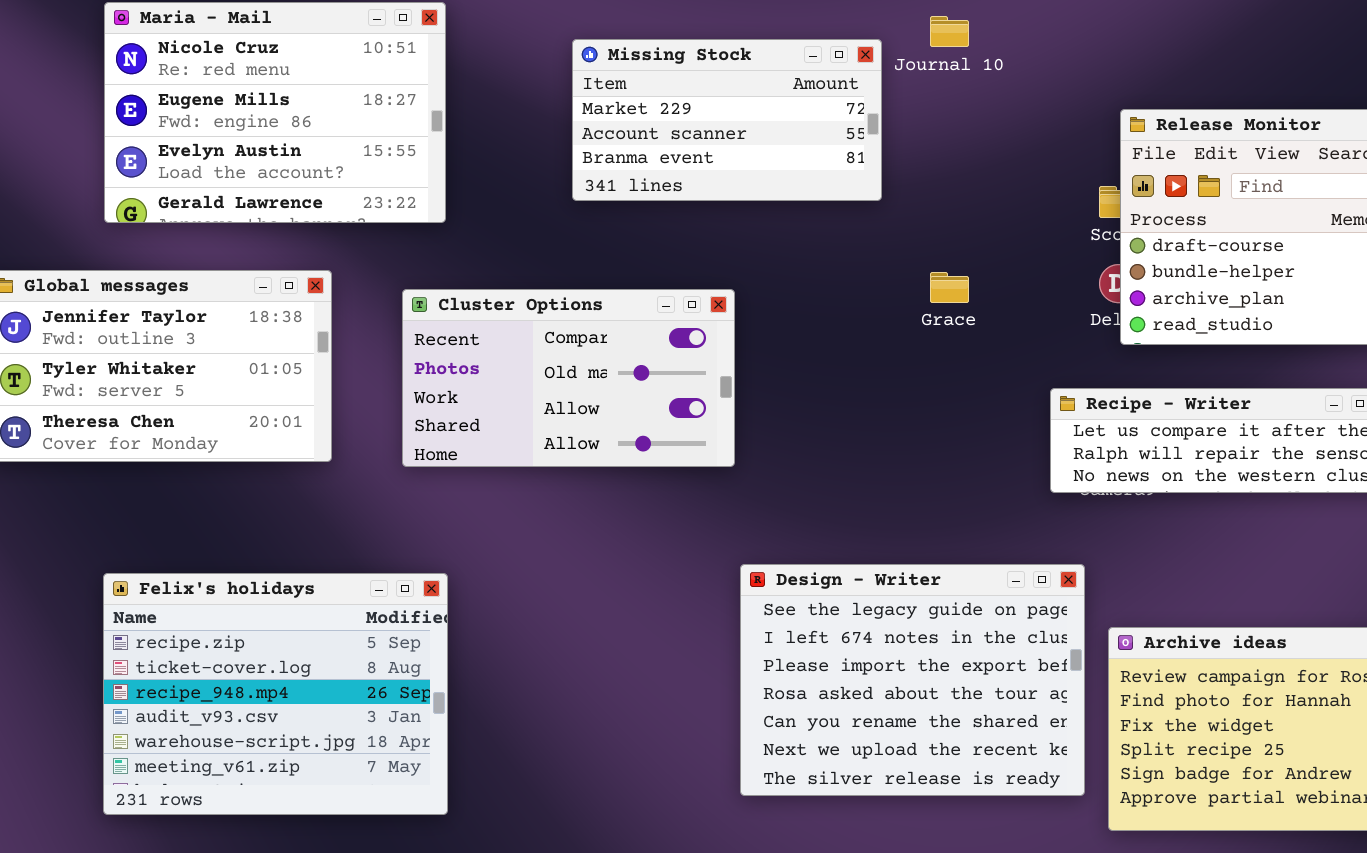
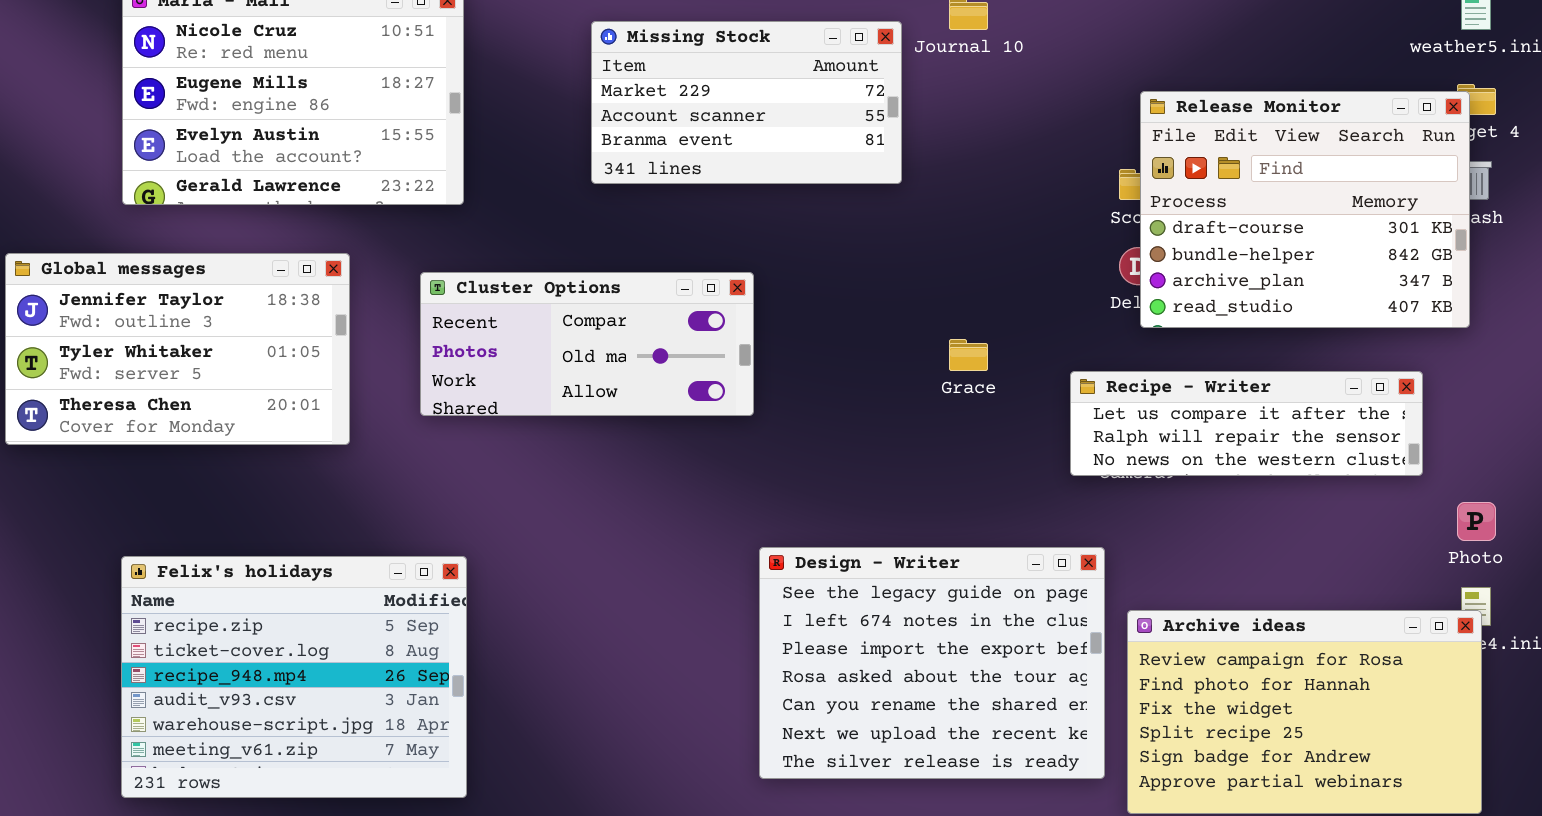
Grace: [930,272,969,303] -> [949,339,988,371], moved
Cluster Options: [402,289,735,467] -> [420,272,754,416], resized

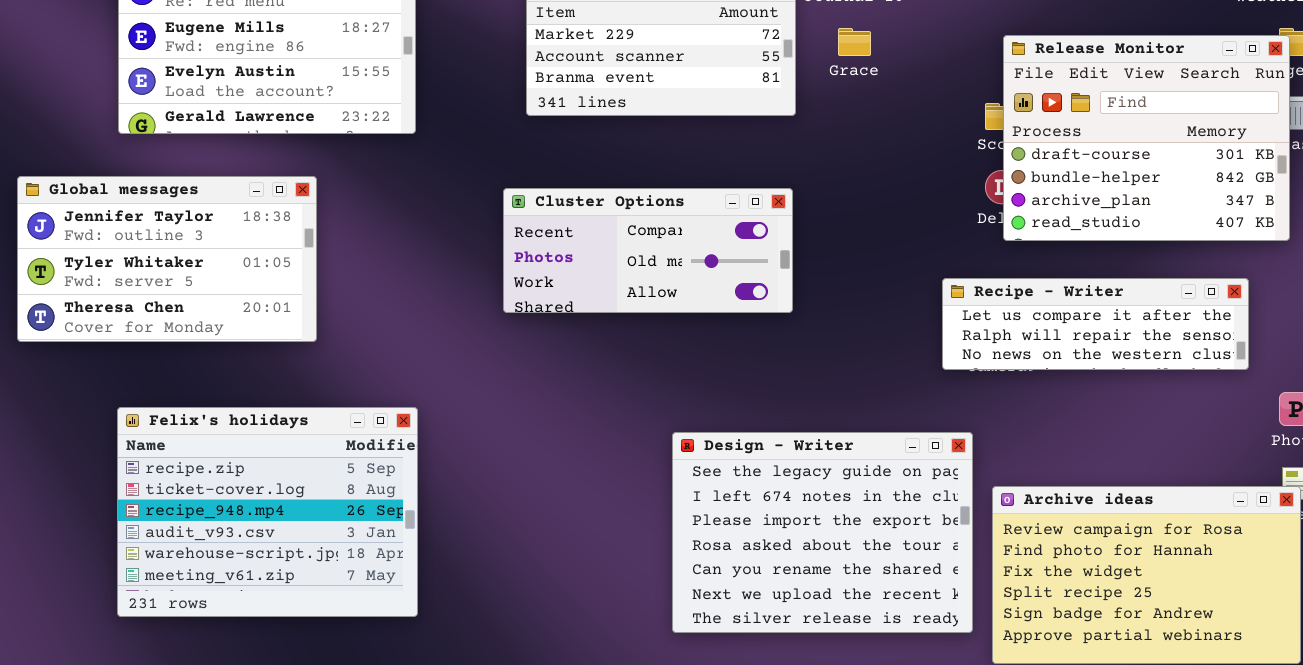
Cluster Options: [420,272,754,416] -> [503,188,793,313], moved
Grace: [949,339,988,371] -> [838,28,871,56], moved
Felix's holidays: [121,556,467,798] -> [117,407,418,617], moved

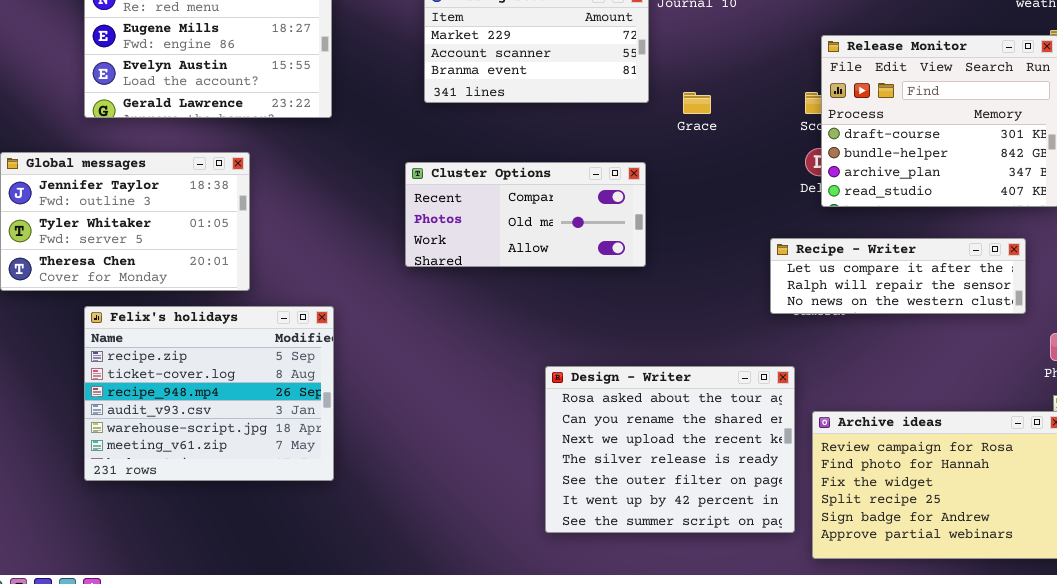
Grace: [838,28,871,56] -> [683,92,711,114], moved
Felix's holidays: [117,407,418,617] -> [84,306,334,481], moved
Design - Writer: [672,432,973,633] -> [545,366,795,533], scrolled down 3 rows

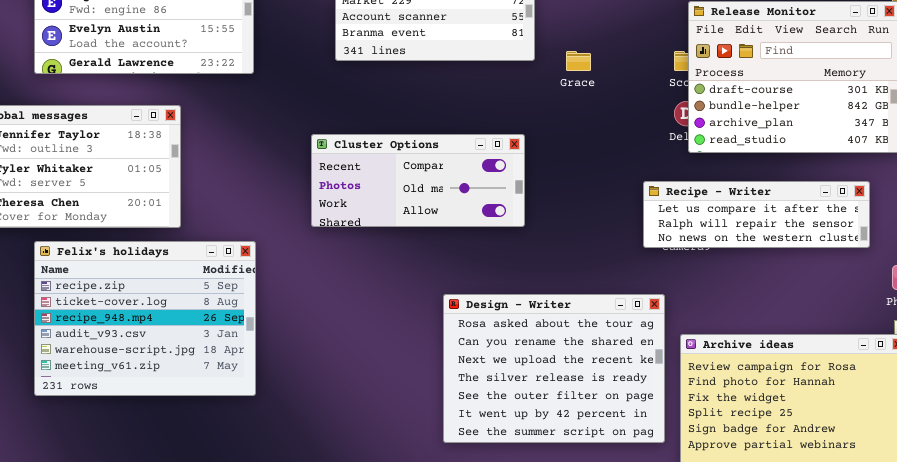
Cluster Options: [405,162,646,267] -> [311,134,525,227], moved

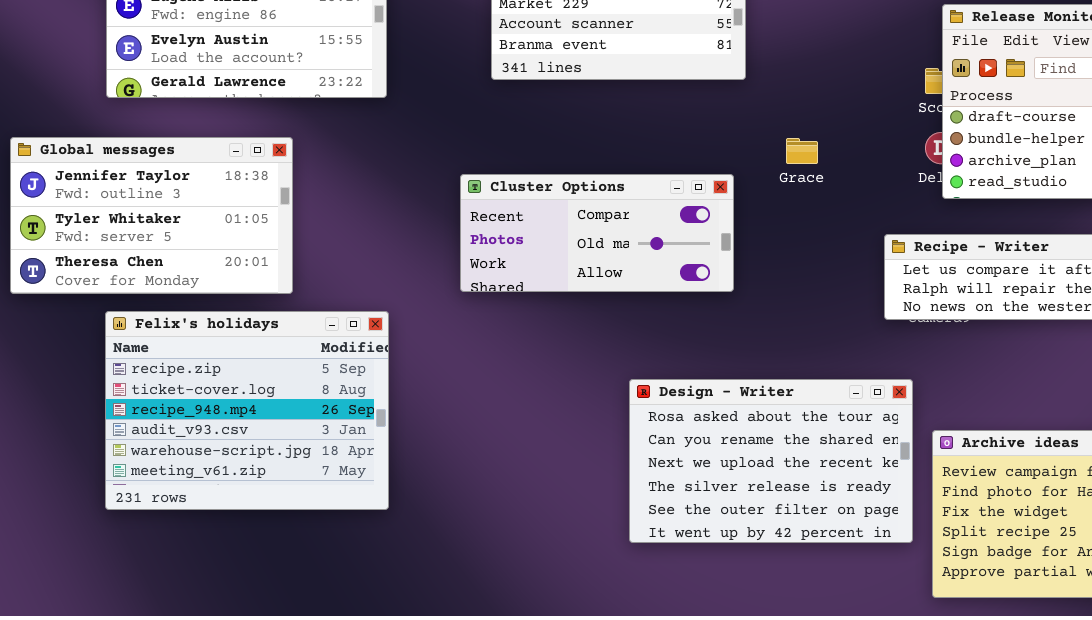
Grace: [566,51,591,71] -> [786,138,818,164], moved
Design - Writer: [443,294,665,443] -> [629,379,913,543], resized

